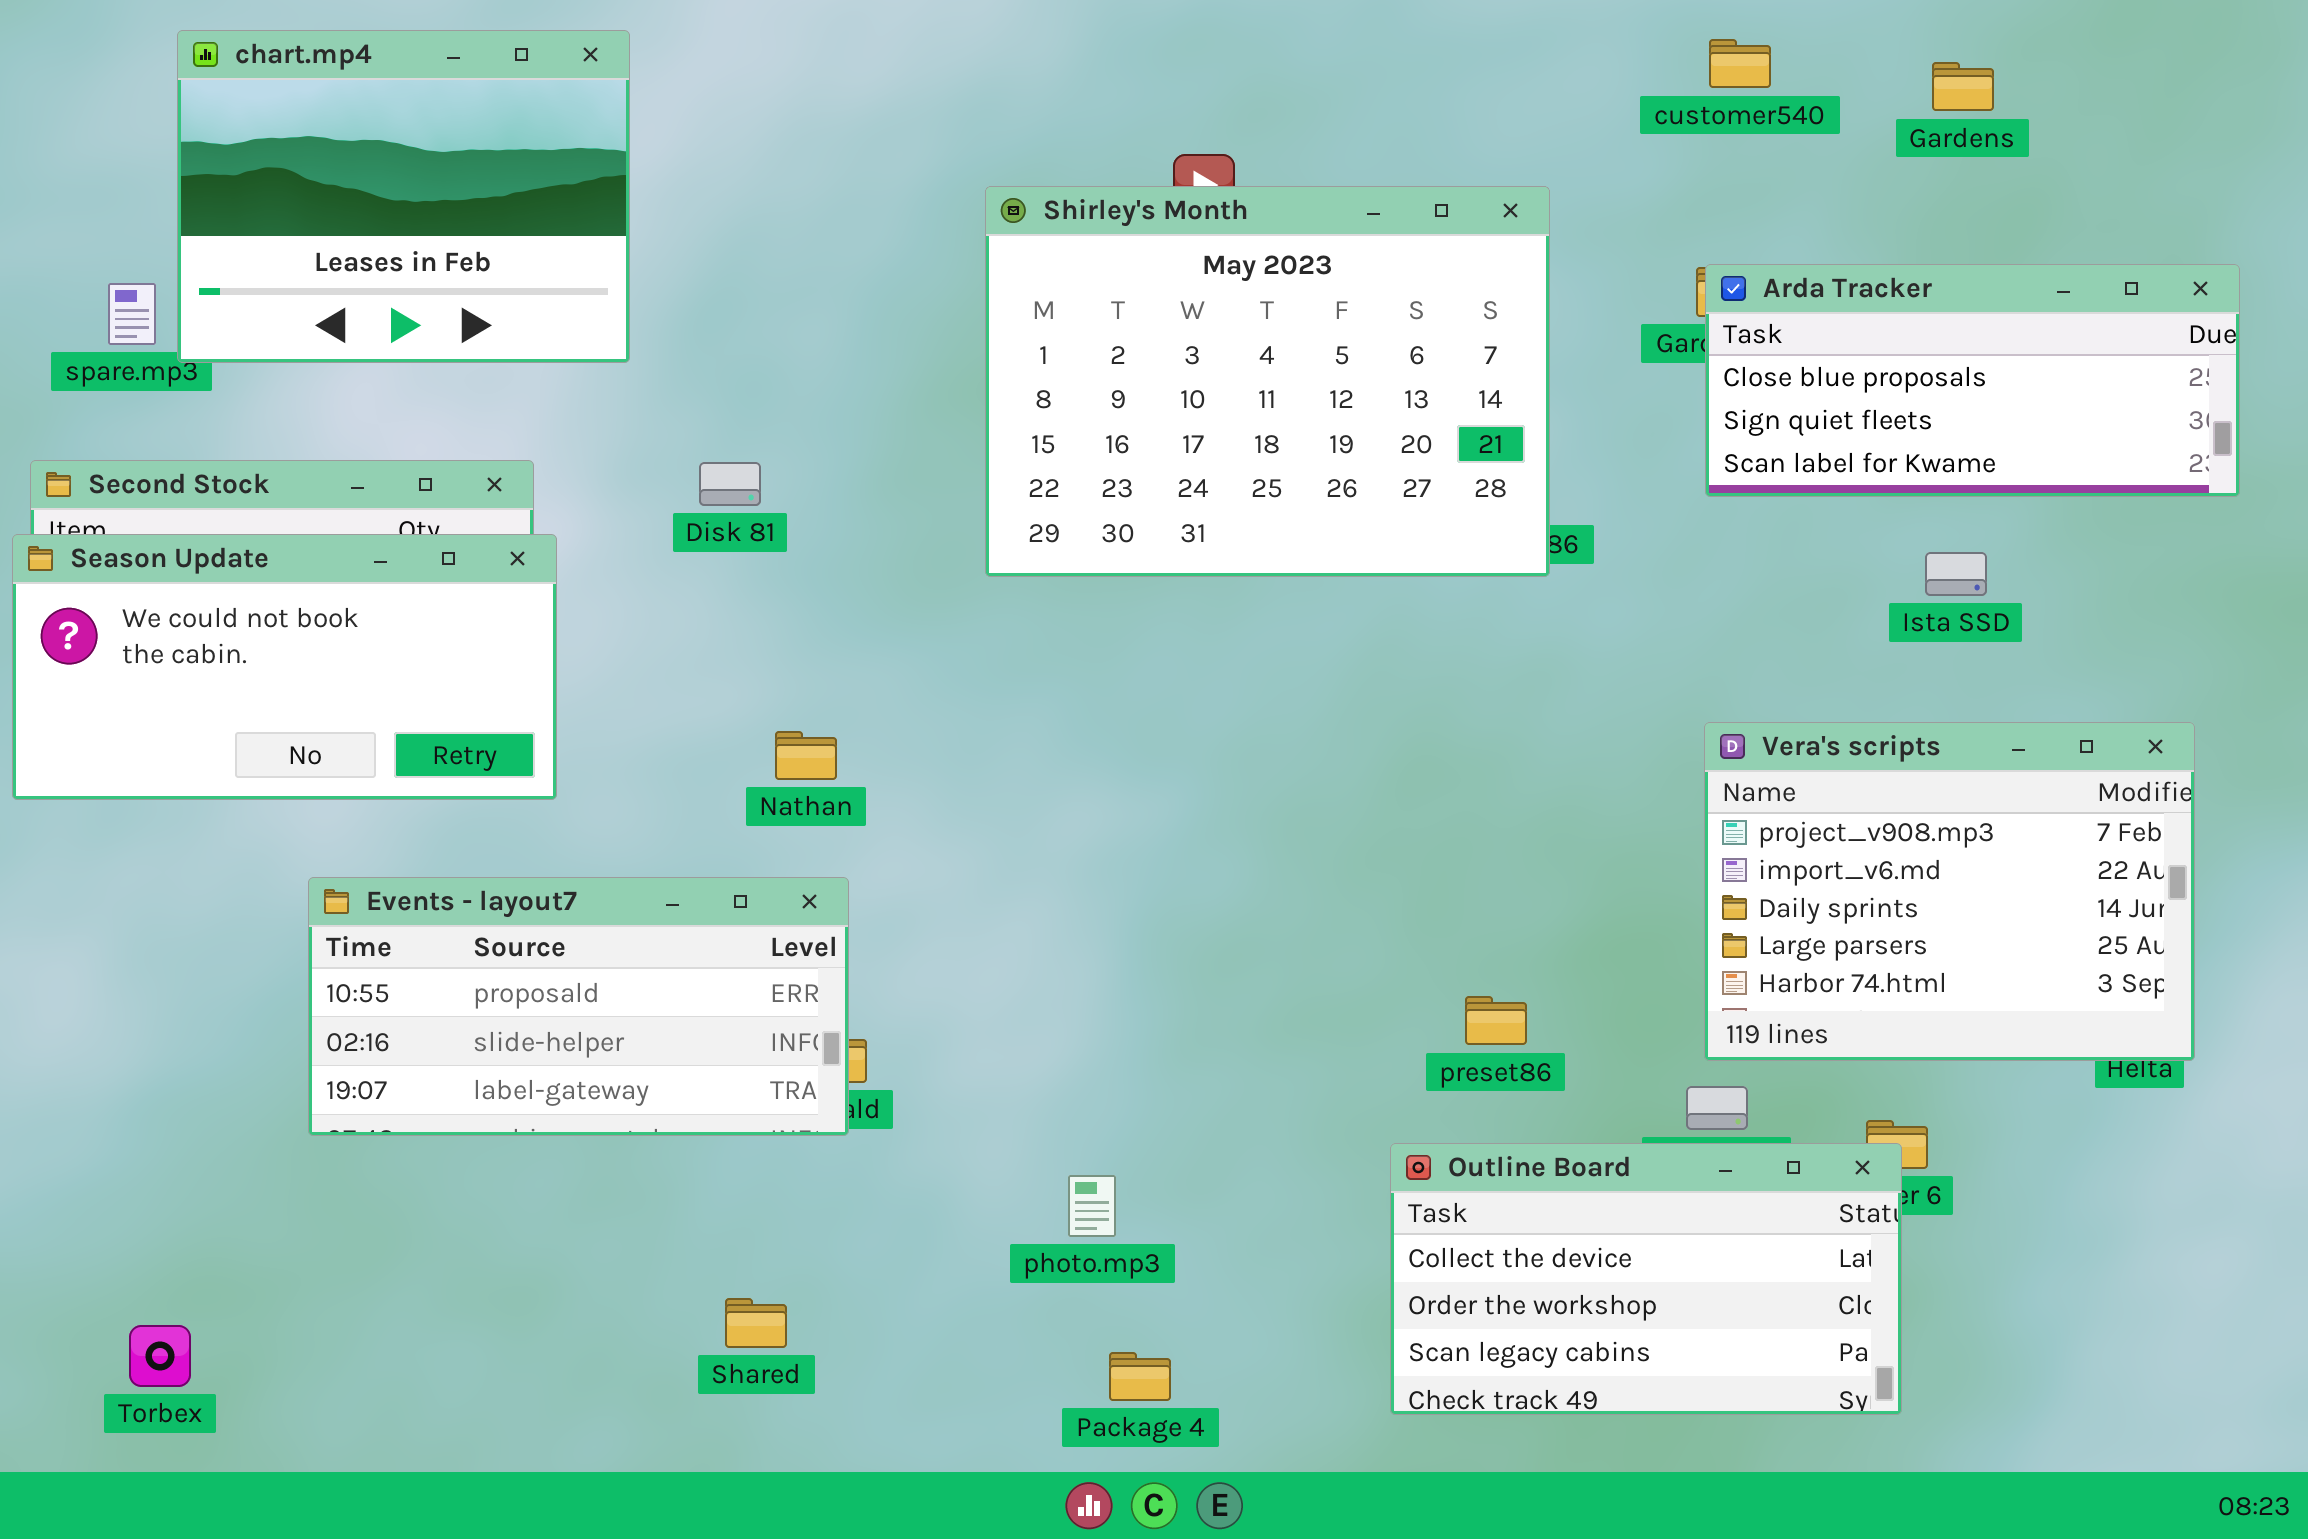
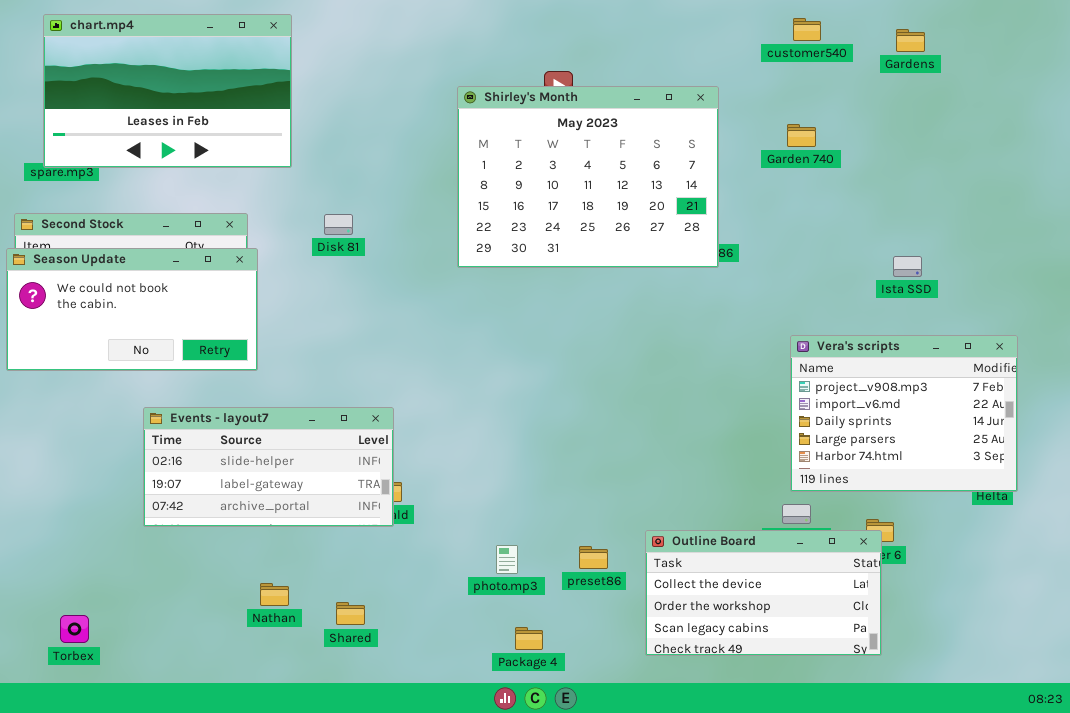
chart.mp4: [177,30,630,363] -> [43,14,292,168], resized
Arda Tracker: [1705,264,2240,497] -> none, closed
Nathan: [775,731,837,780] -> [260,583,289,606], moved
Events - layout7: [308,877,849,1136] -> [143,407,394,527], scrolled down 1 row
preset86: [1465,996,1527,1045] -> [579,546,608,569], moved

